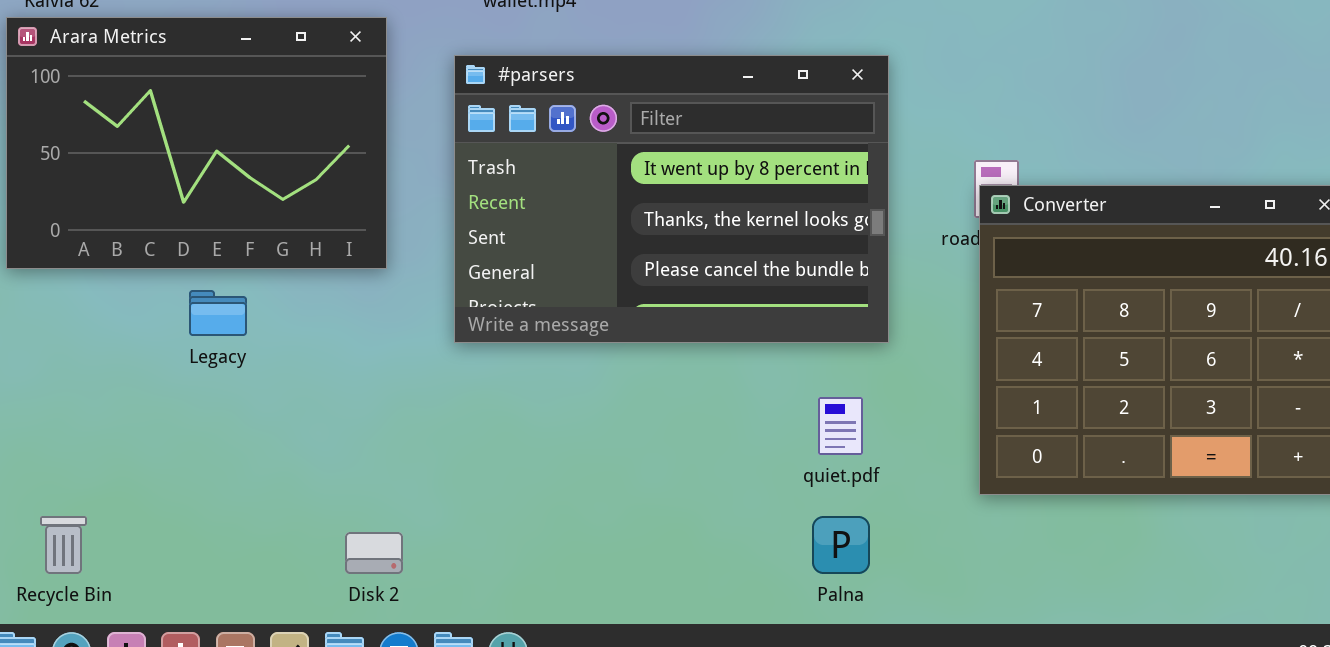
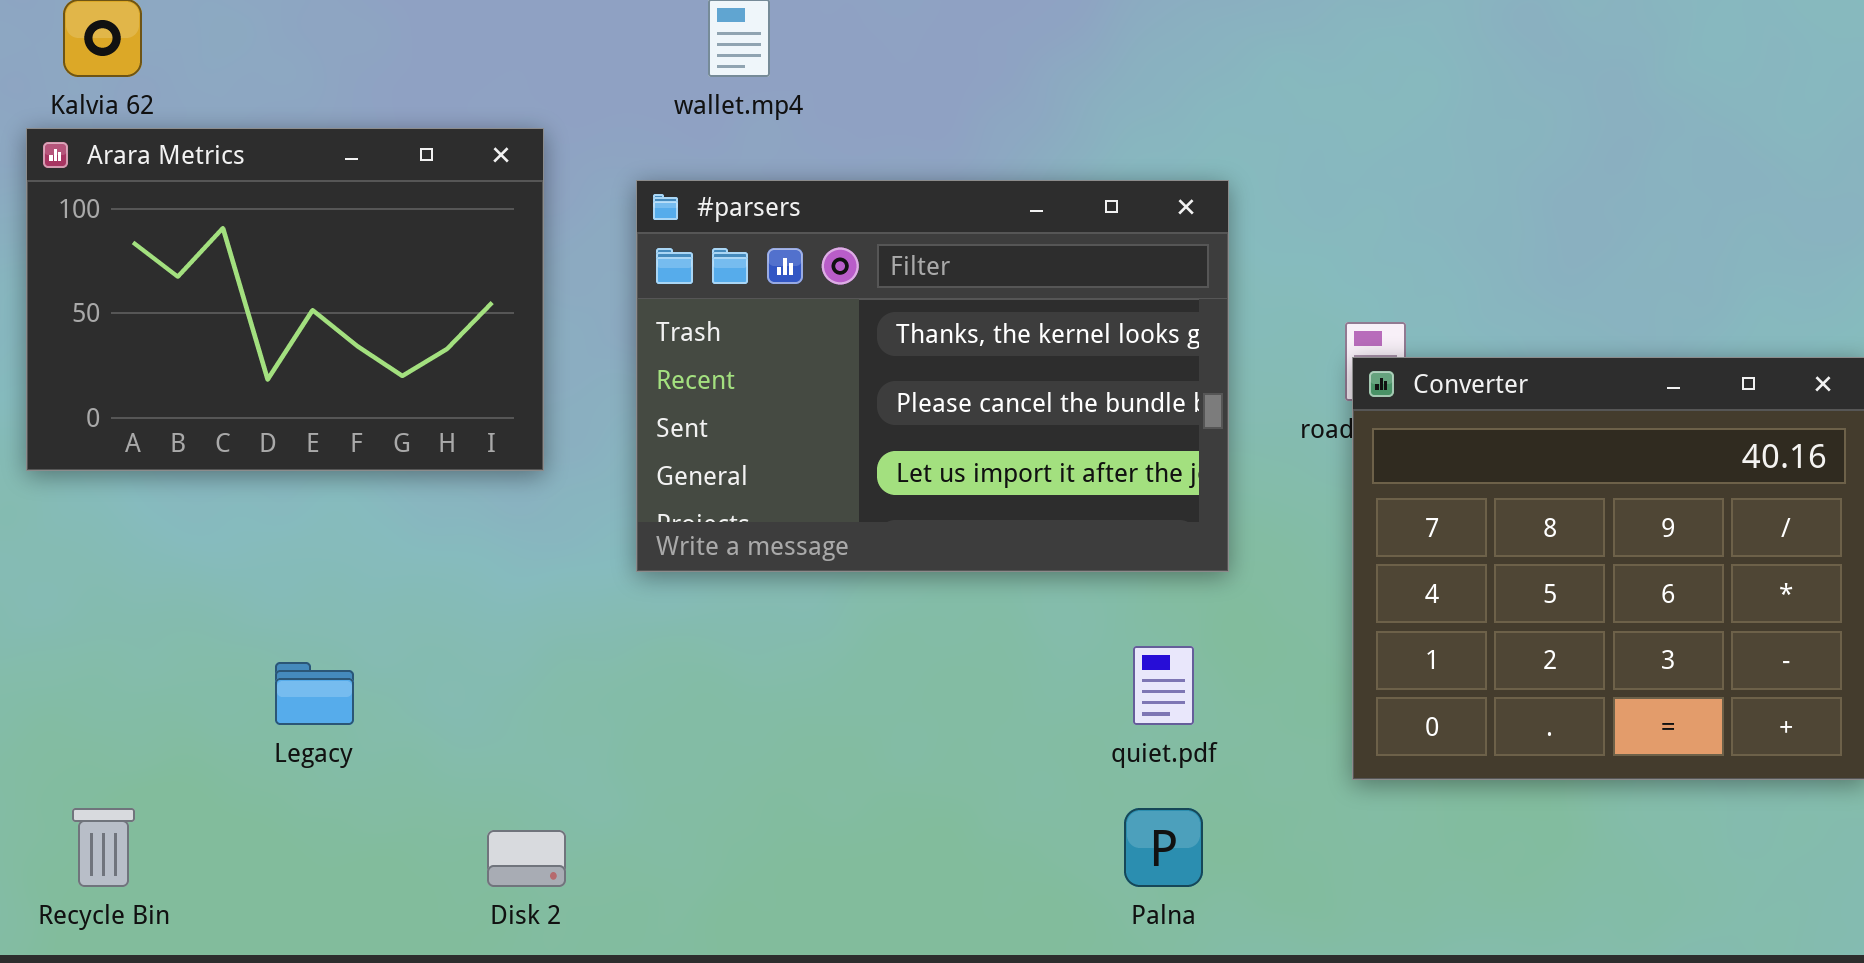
#parsers: [454,55,889,343] -> [636,180,1229,572], scrolled down 1 row
Legacy: [189,290,247,336] -> [275,662,354,725], moved

